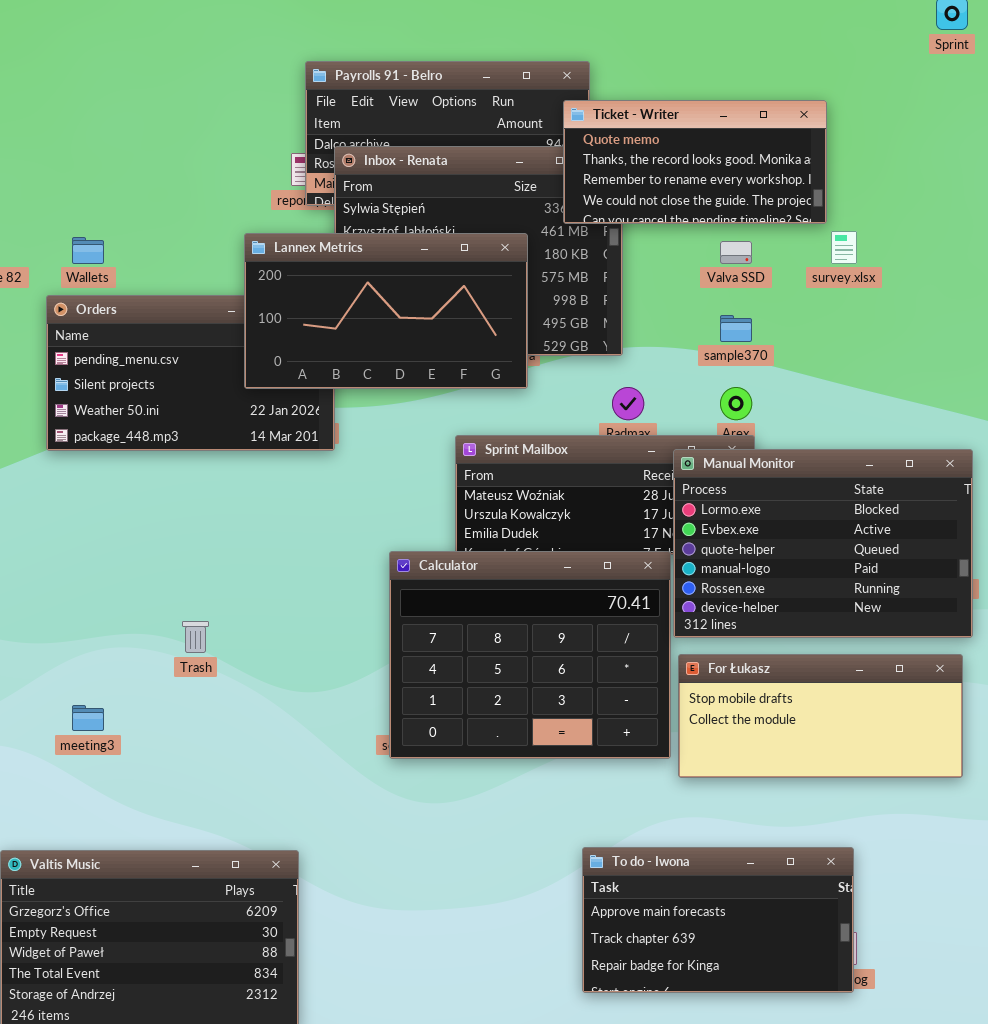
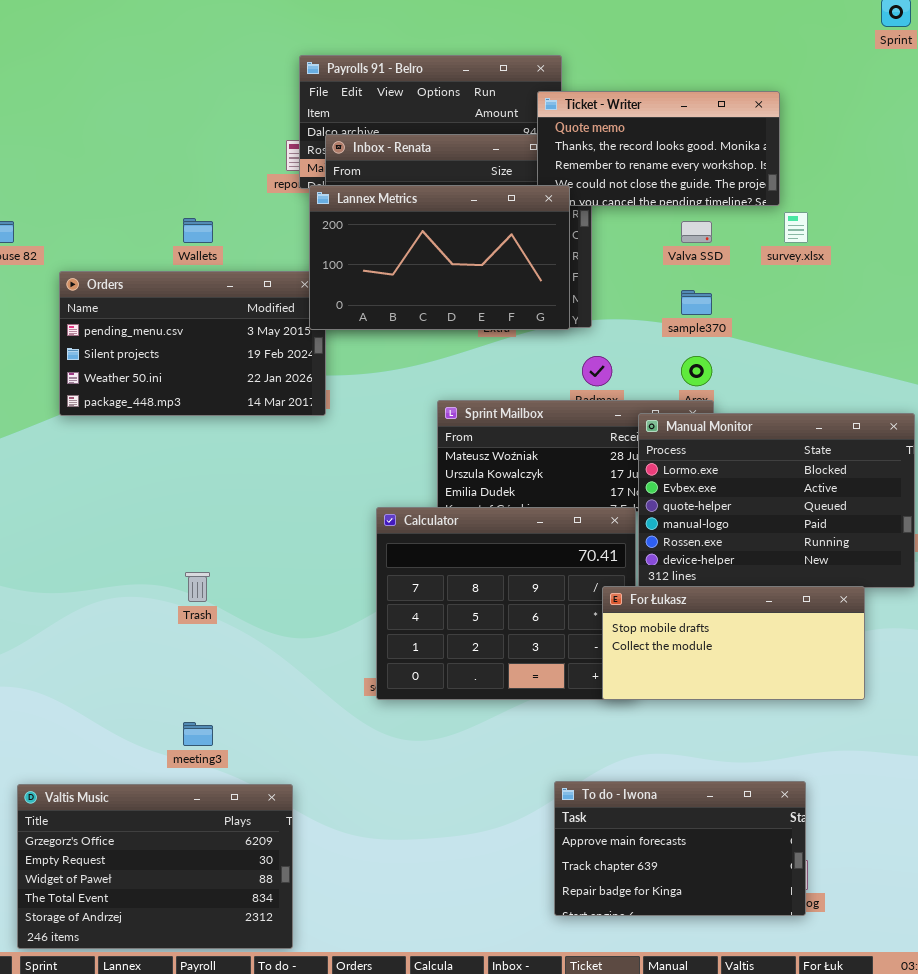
Lannex Metrics: [244,233,528,389] -> [309,185,570,330], moved
Wallets: [72,237,104,264] -> [183,218,213,243], moved
For Łukasz: [678,654,963,778] -> [602,586,865,700], moved
meeting3: [72,705,104,731] -> [183,722,213,746], moved

